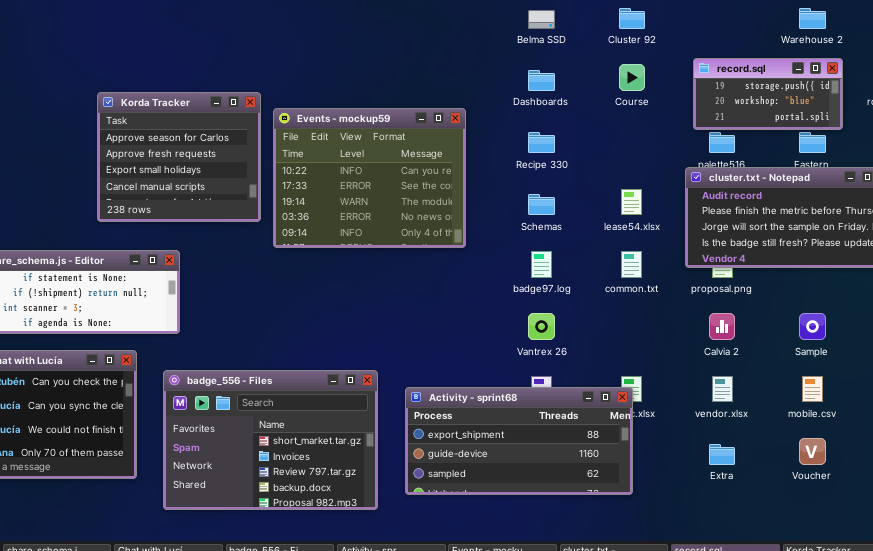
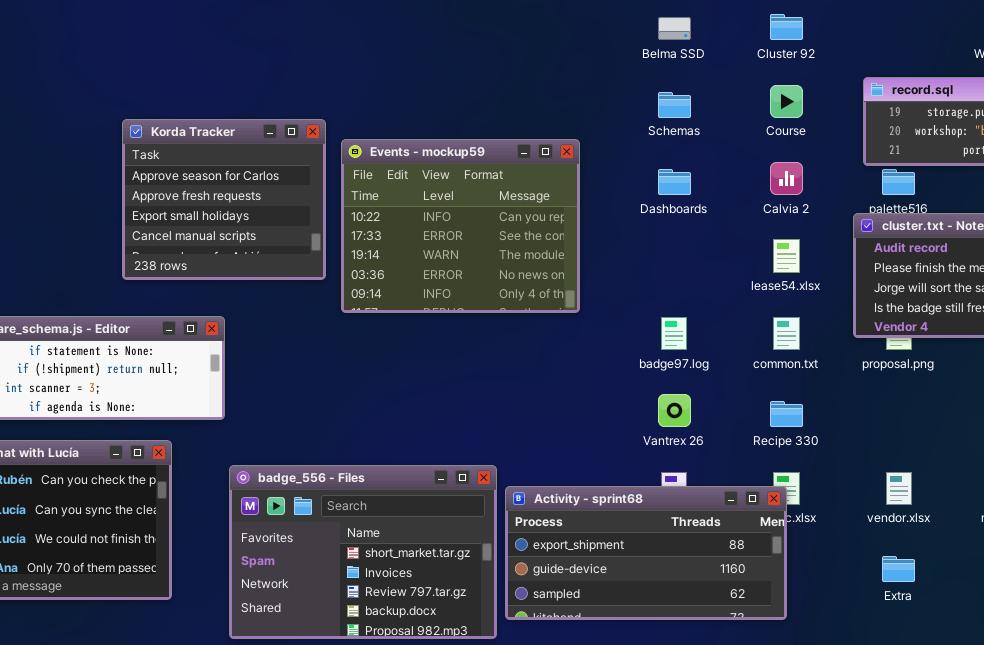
Dashboards: [528,70,555,91] -> [658,169,691,195], moved
Recipe 330: [528,132,555,153] -> [770,401,803,427], moved
Schemas: [528,194,555,215] -> [658,92,691,118], moved
Calvia 2: [709,313,735,340] -> [770,162,803,195], moved
badge_556 - Files: [163,370,378,510] -> [229,465,497,639], moved

